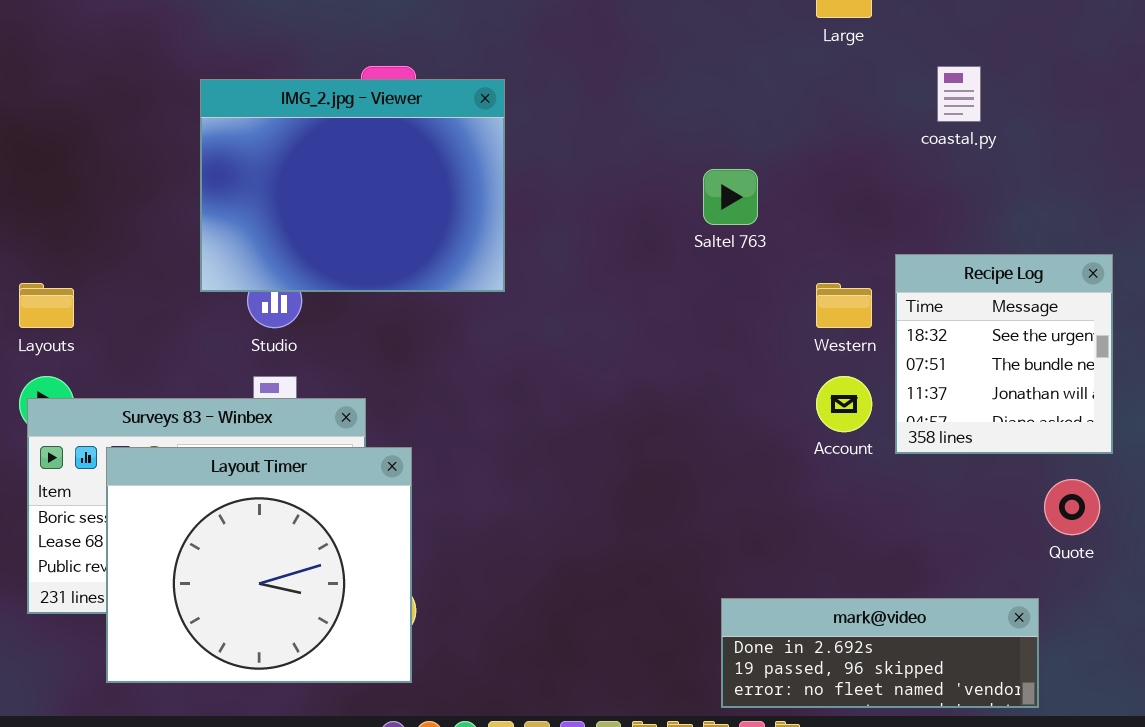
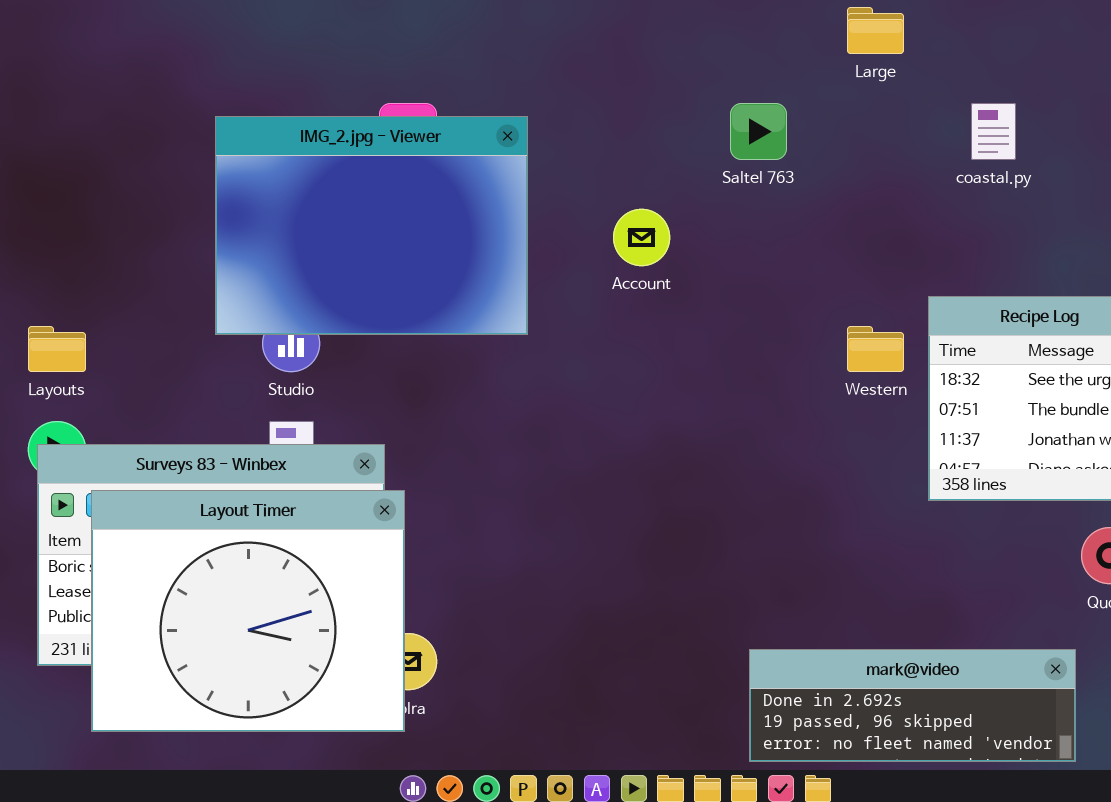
Saltel 763: [703,169,758,225] -> [730,103,787,160], moved
Account: [816,376,872,432] -> [613,209,670,266], moved
Layout Timer: [106,447,412,683] -> [91,490,405,732], moved

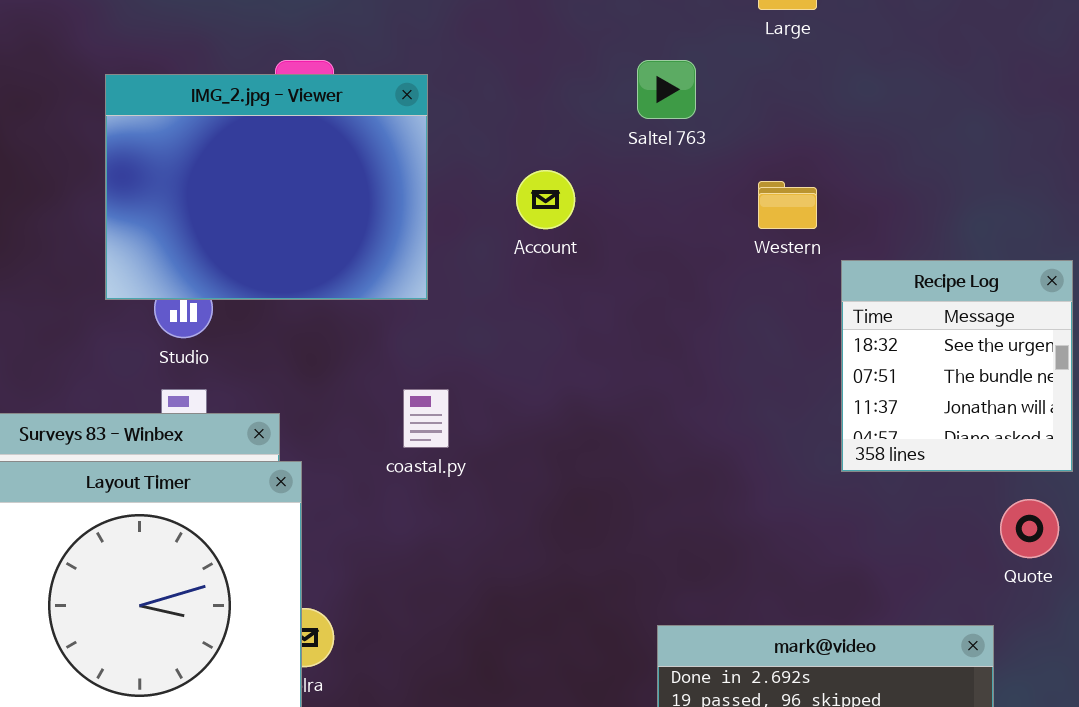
coastal.py: [971,103,1016,160] -> [403,389,449,448], moved
Western: [847,326,904,372] -> [758,181,817,229], moved

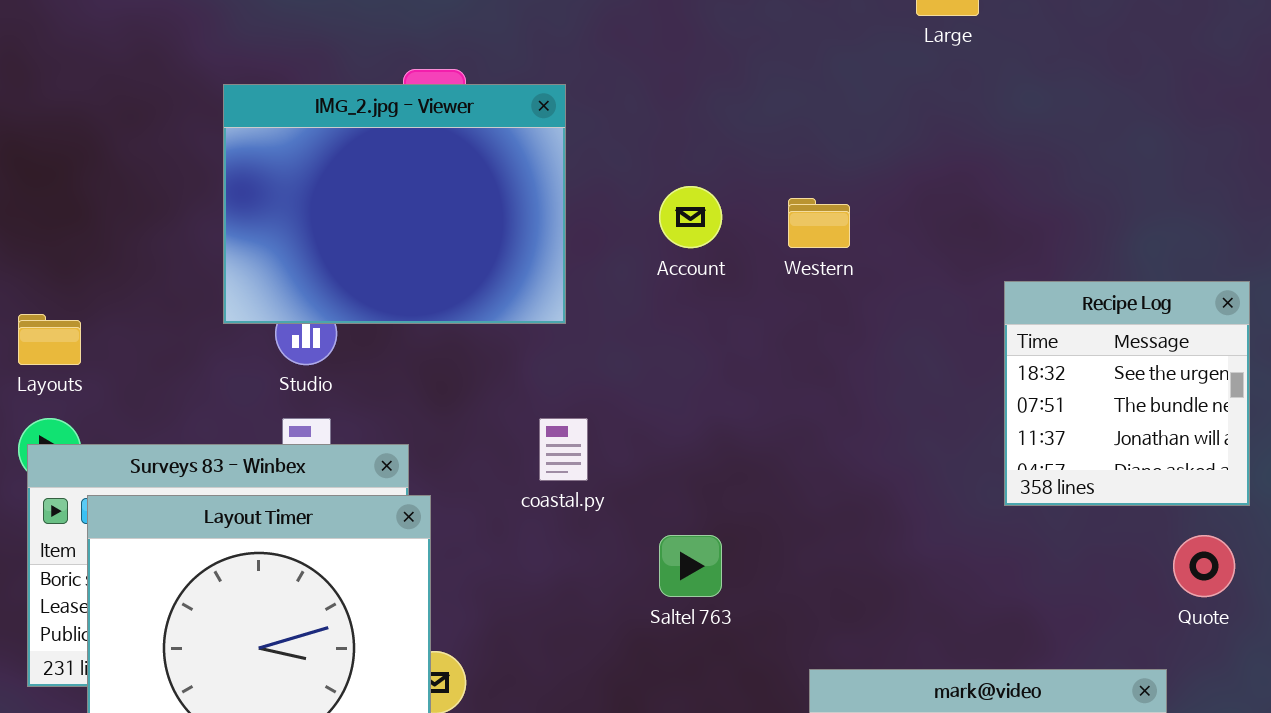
Saltel 763: [637,60,696,119] -> [659,535,722,597], moved
Western: [758,181,817,229] -> [788,198,850,248], moved

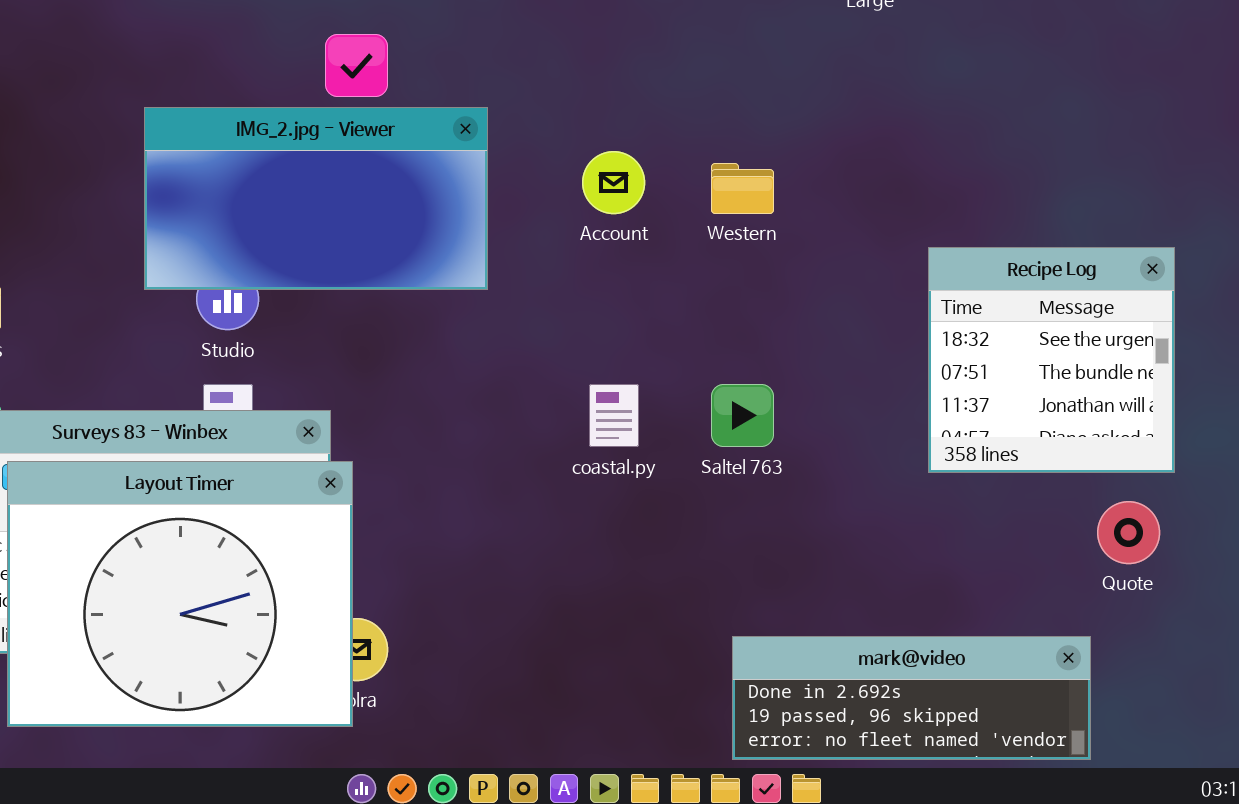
IMG_2.jpg - Viewer: [223,84,566,324] -> [144,107,488,290], resized
coastal.py: [539,418,588,481] -> [589,384,639,447], moved
Saltel 763: [659,535,722,597] -> [711,384,774,447], moved

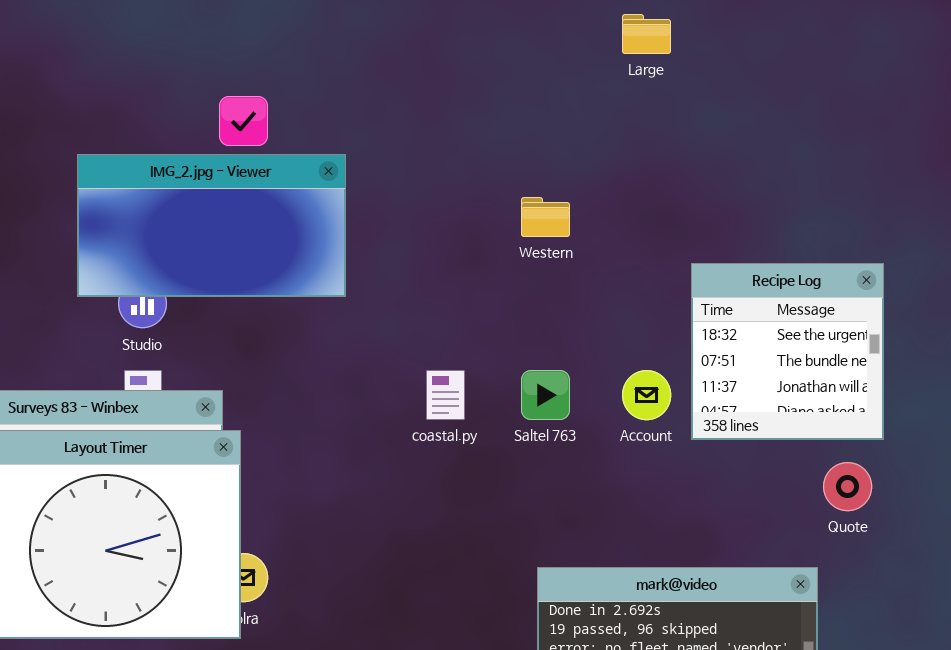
Account: [582,151,645,214] -> [622,370,671,420], moved

